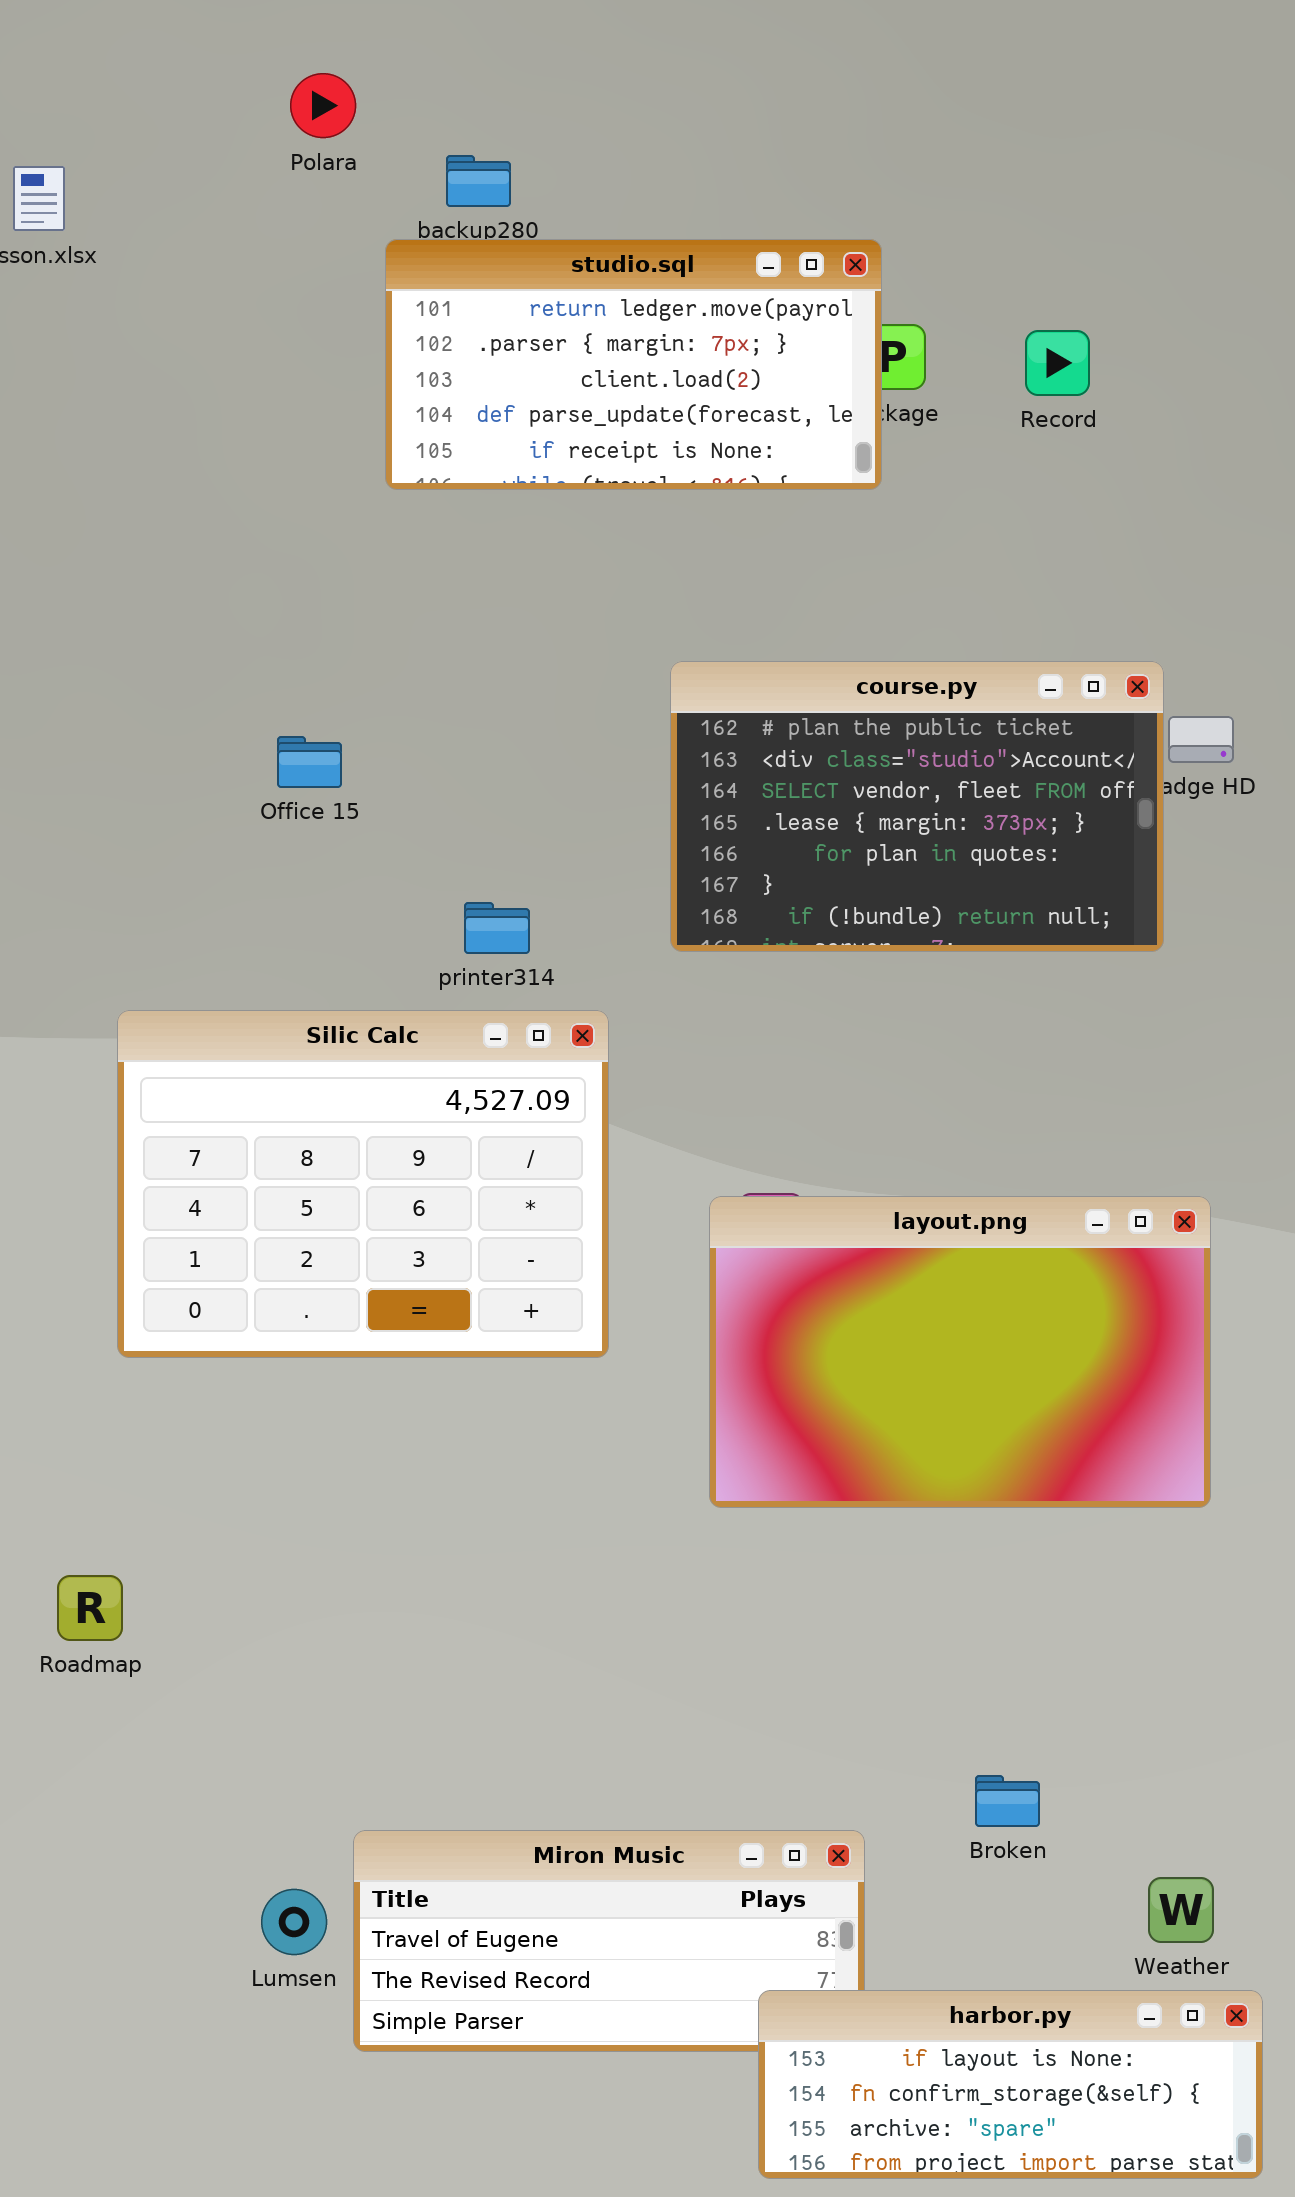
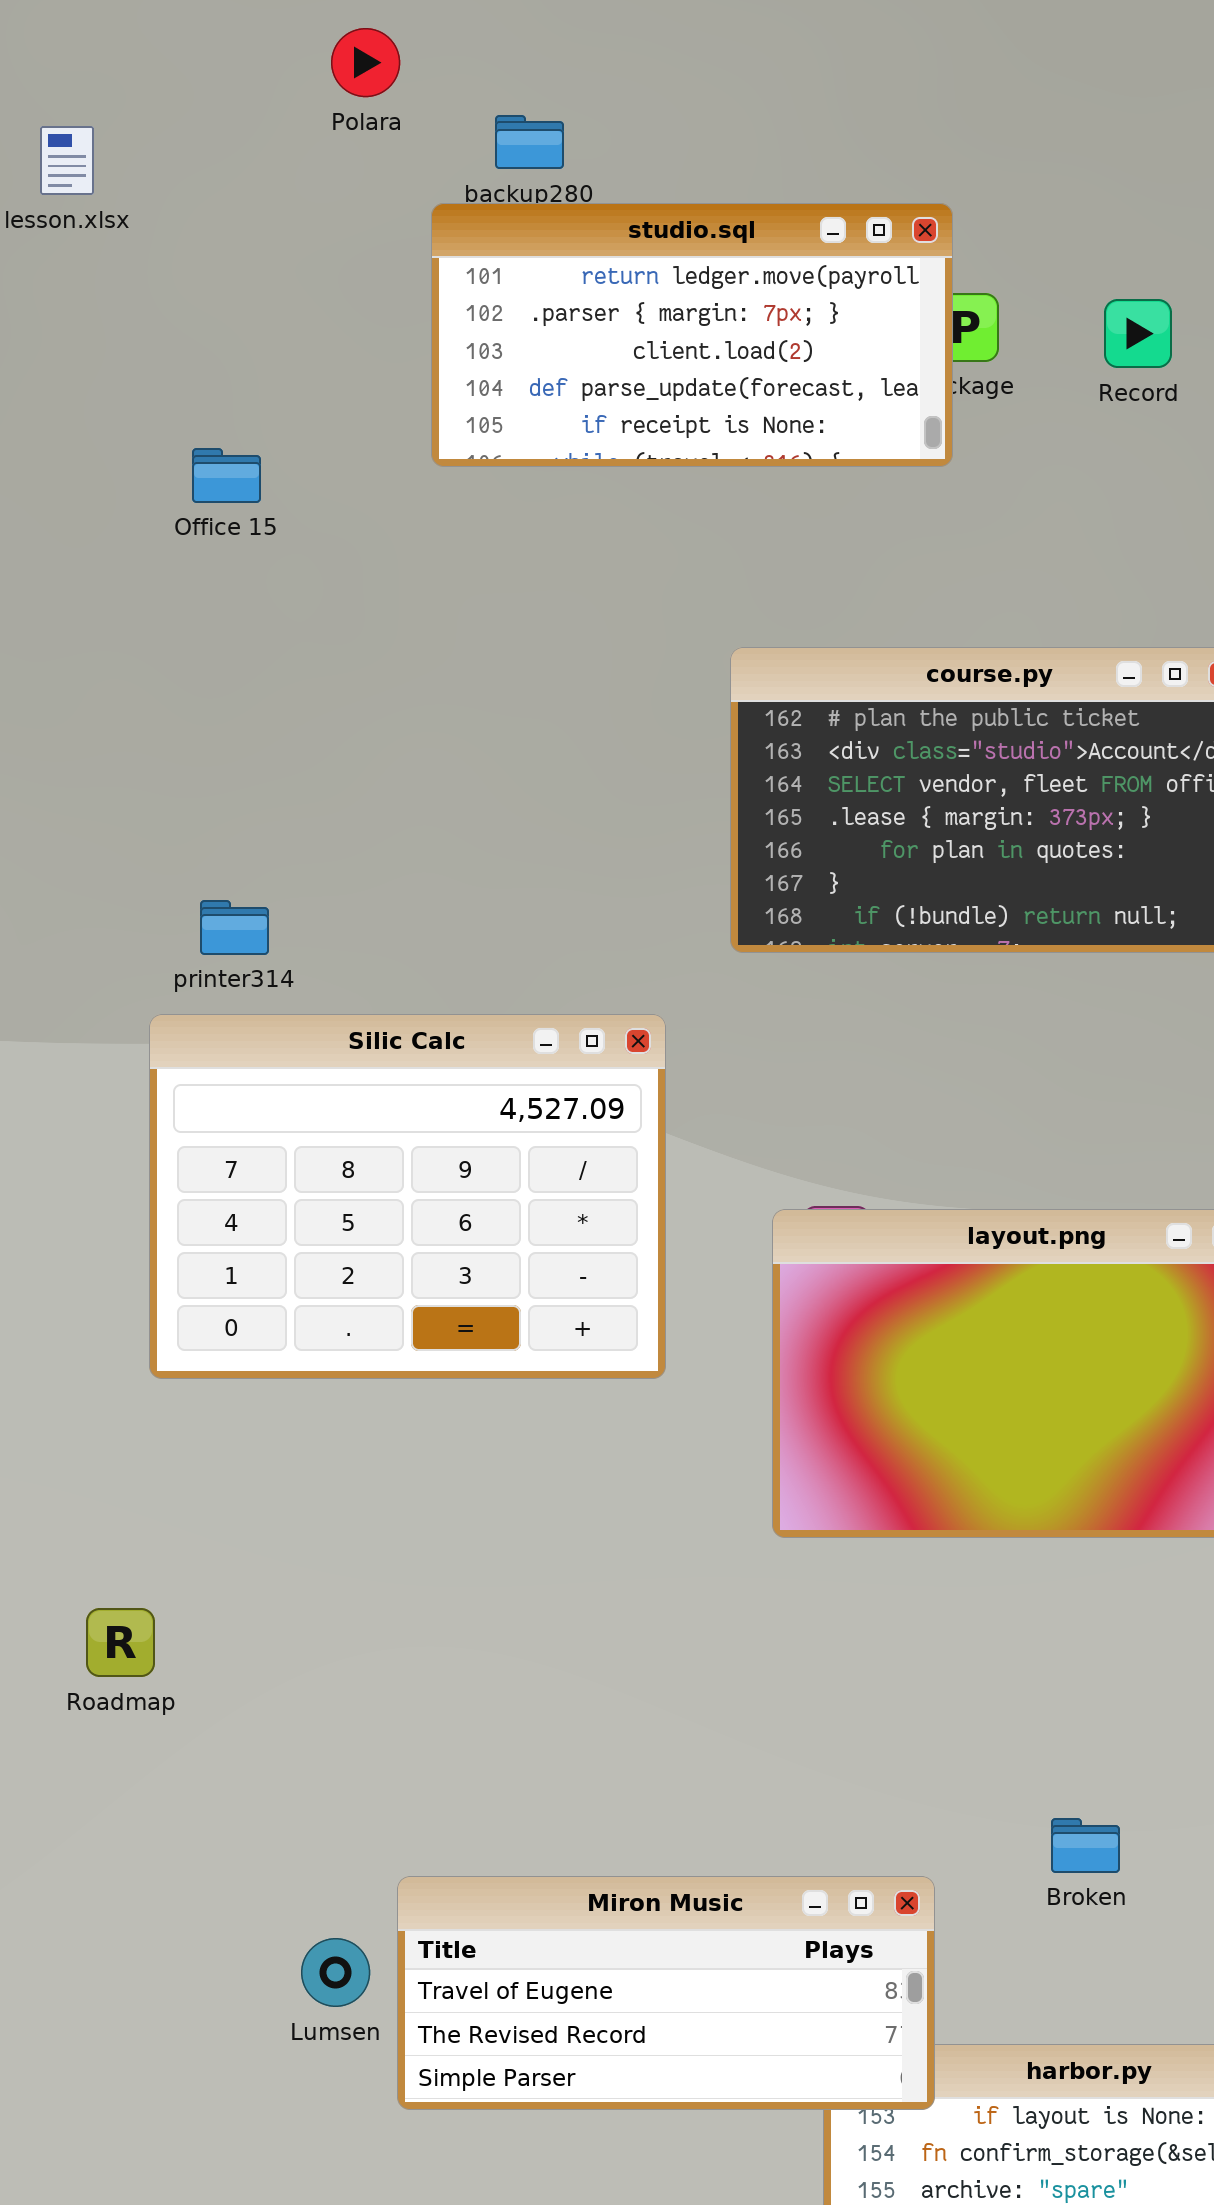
Office 15: [277,736,342,788] -> [192,448,261,503], moved
printer314: [464,902,530,954] -> [200,900,269,955], moved
Miron Music: [353,1830,865,2052] -> [397,1876,935,2110], raised

